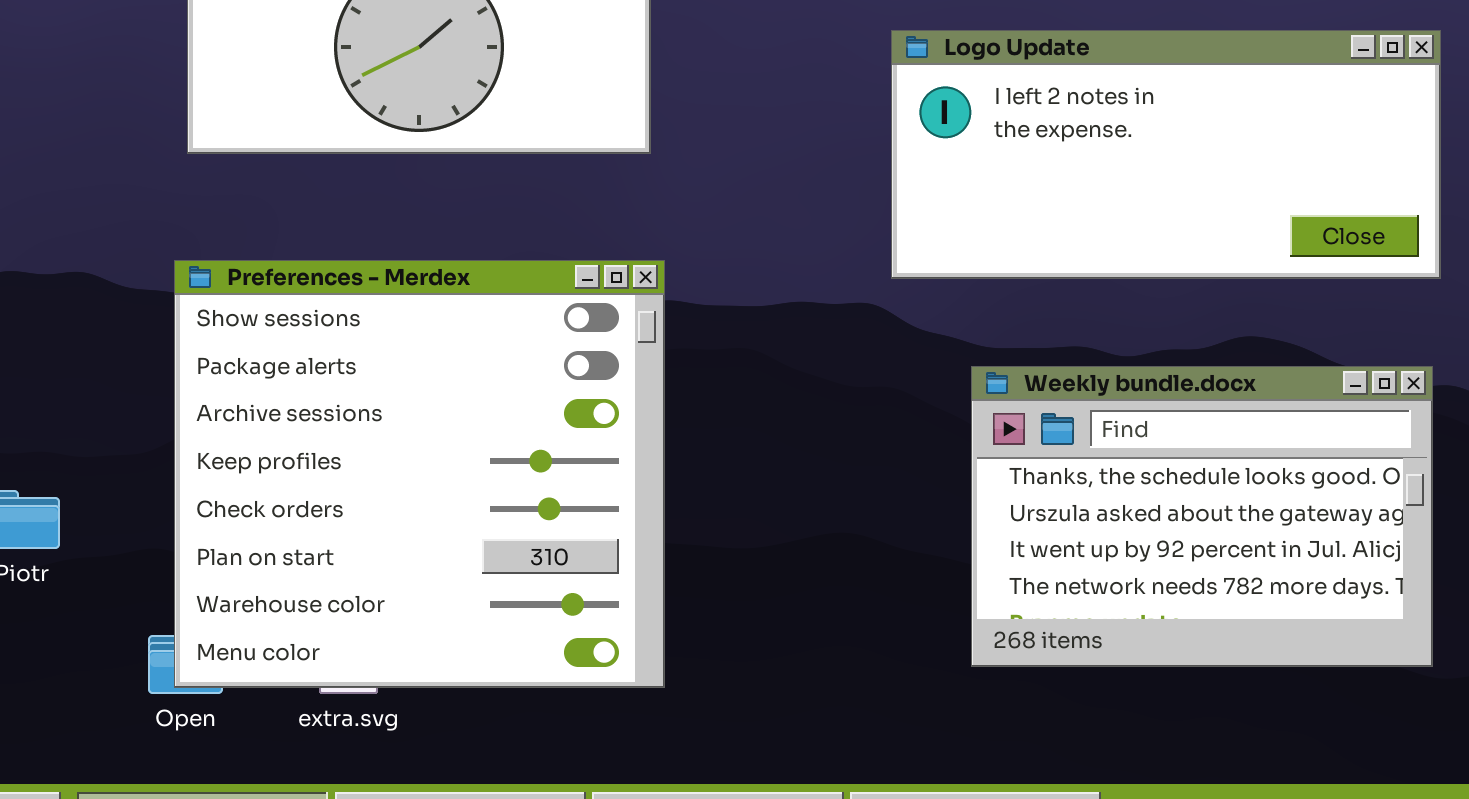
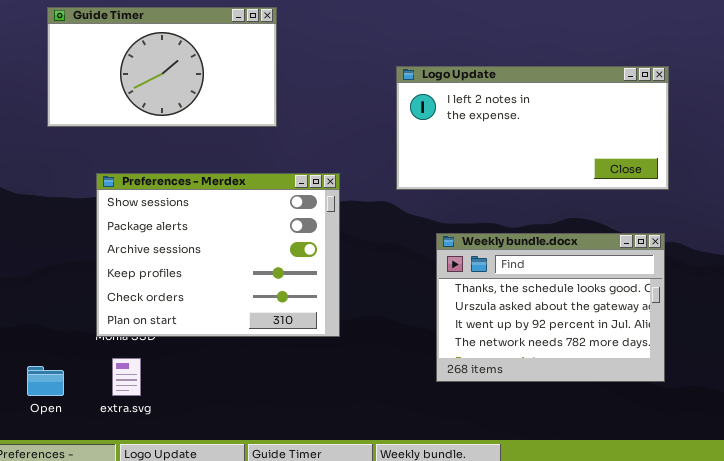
Preferences - Merdex: [174,260,665,688] -> [96,173,340,337], moved, resized

